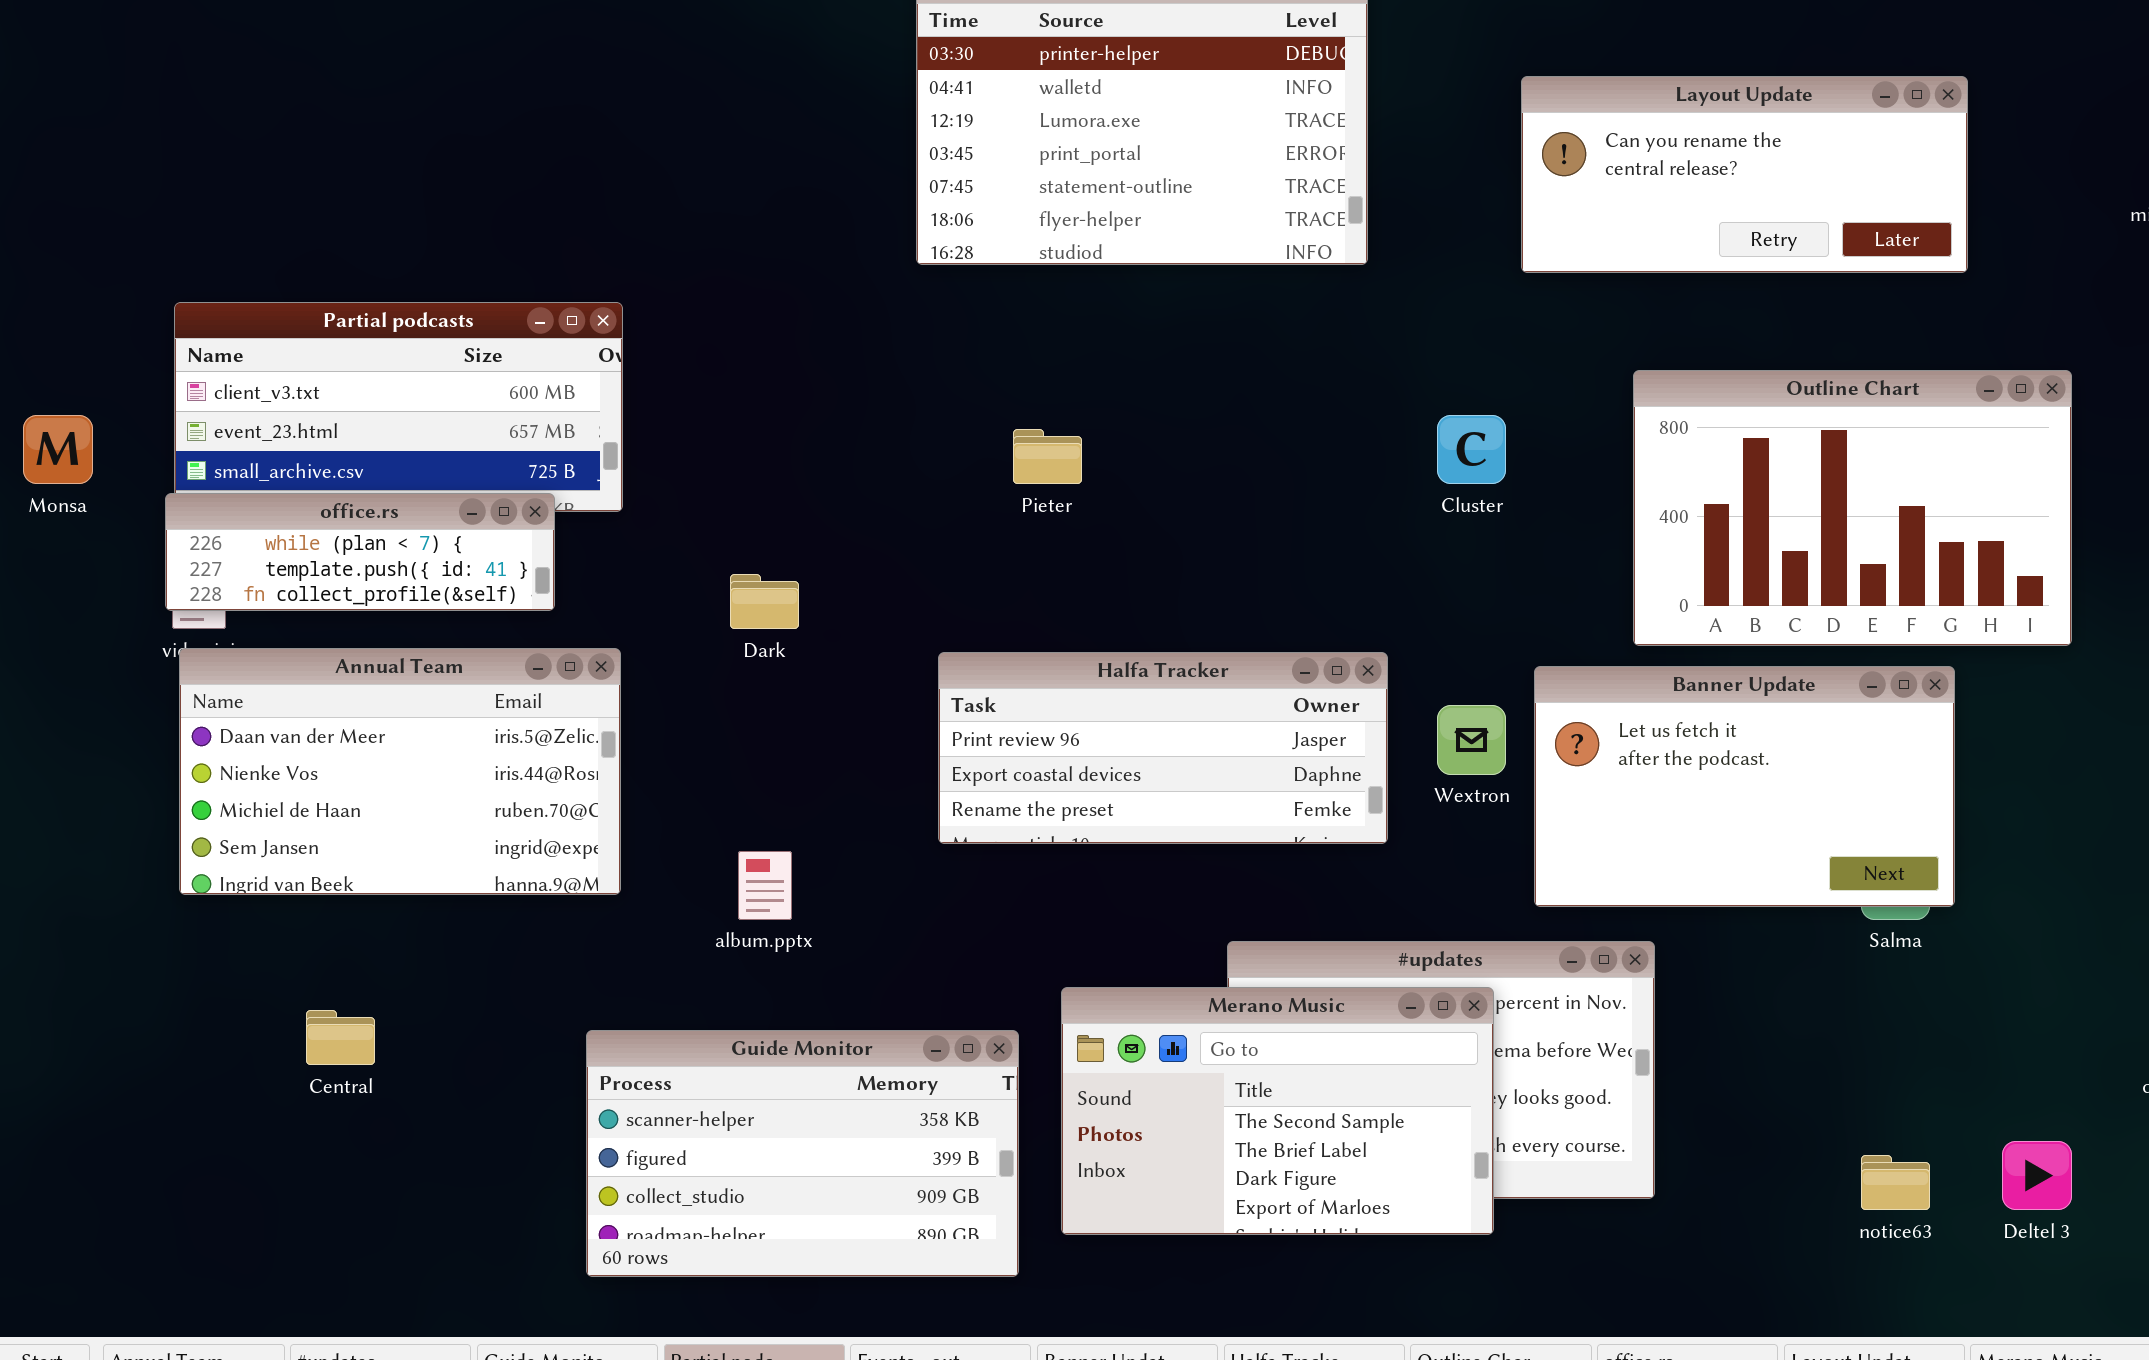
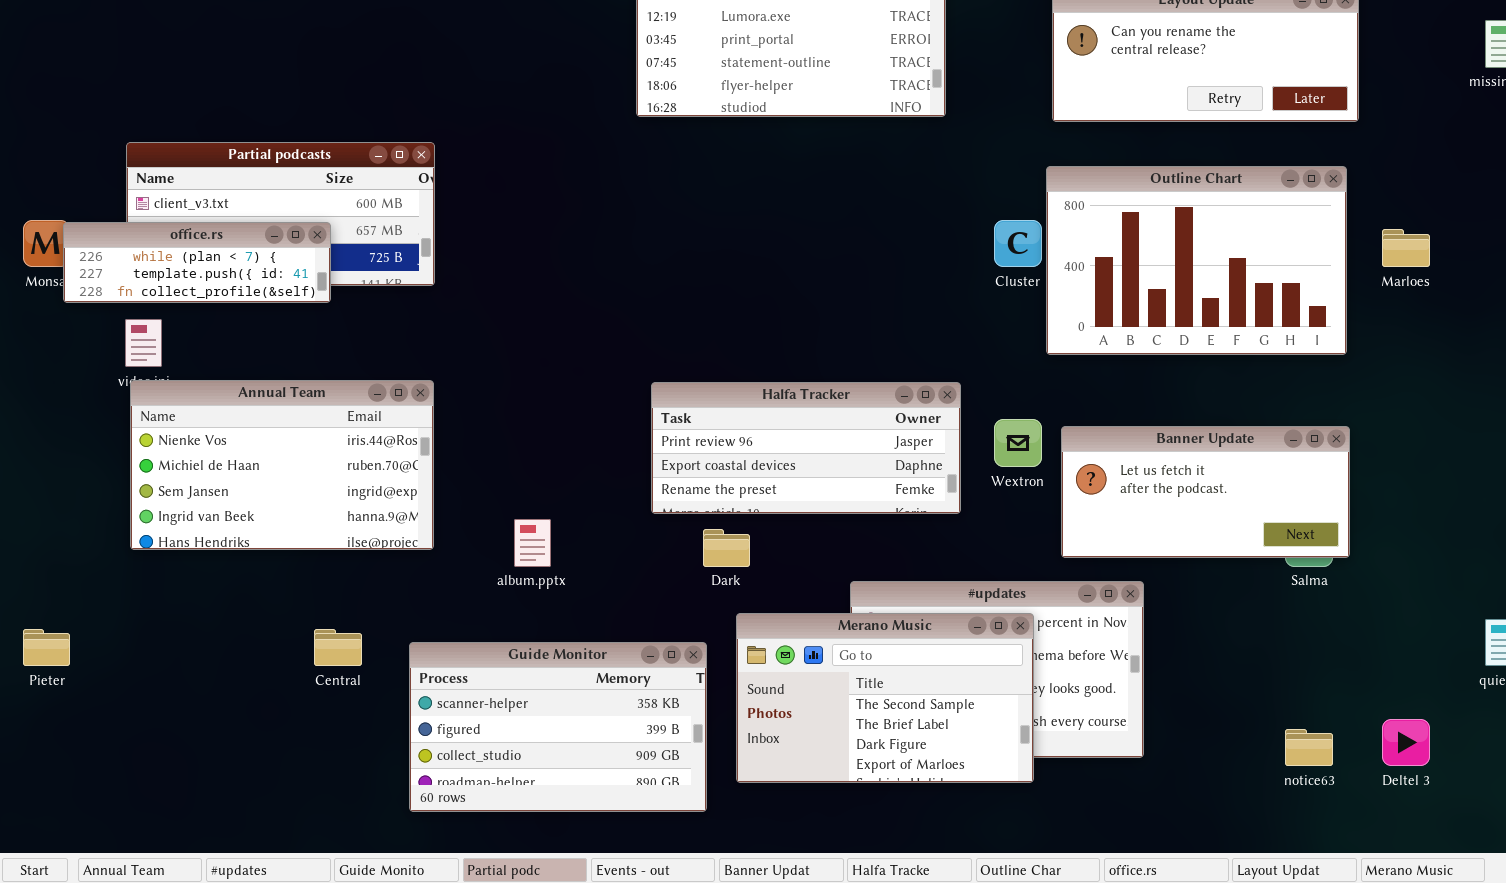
Outline Chart: [1633,370,2072,646] -> [1046,166,1347,355], moved
Pieter: [1013,429,1082,484] -> [23,629,70,666], moved
office.rs: [165,493,555,611] -> [63,222,331,303], moved
Dark: [730,574,799,629] -> [703,529,750,567], moved
Annual Team: [179,648,621,895] -> [130,380,434,550], scrolled down 1 row
Banner Update: [1534,666,1955,907] -> [1061,426,1350,558], resized
Central: [306,1010,375,1065] -> [314,629,362,666], moved

